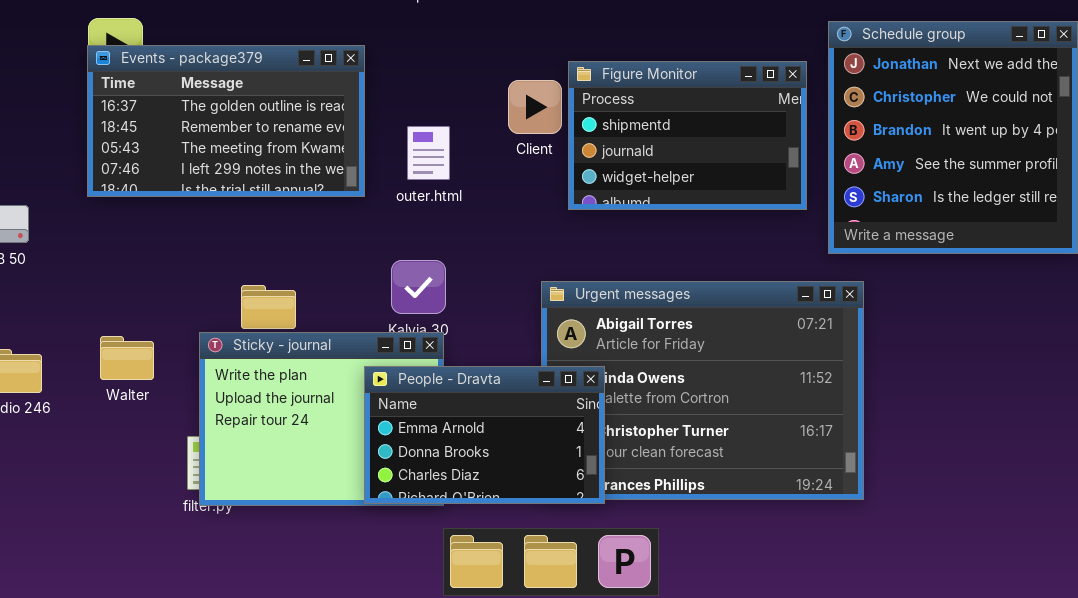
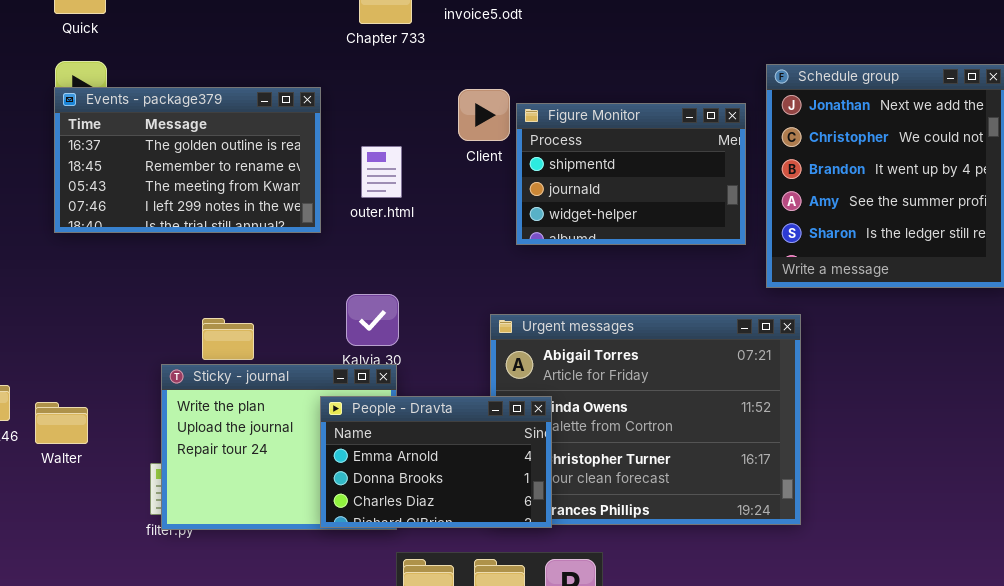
Client: [508,80,562,134] -> [458,89,510,141], moved
outer.html: [407,126,450,180] -> [361,146,402,198], moved
Walter: [100,336,154,380] -> [35,402,88,444], moved

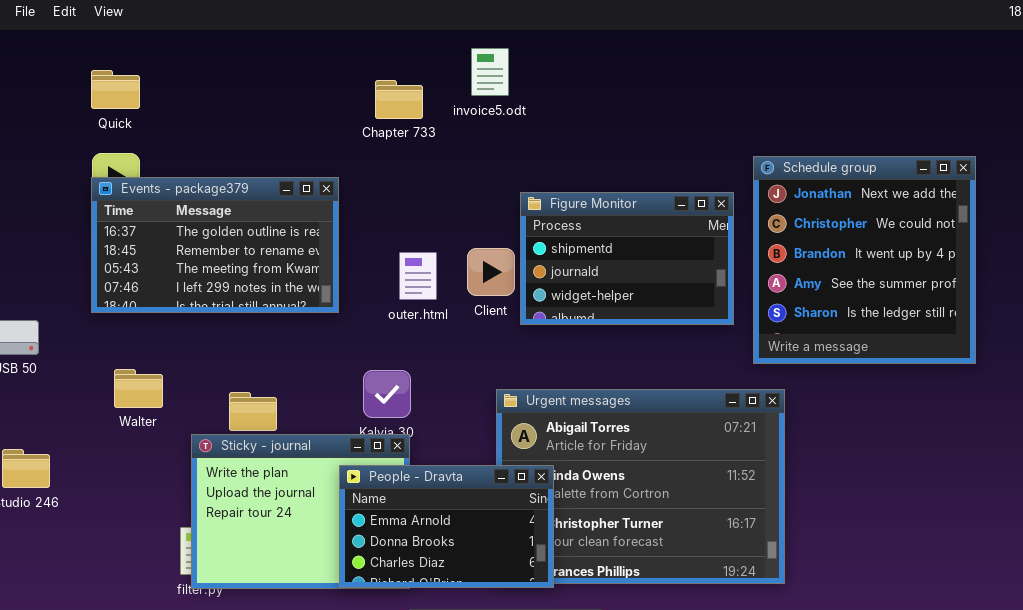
Client: [458,89,510,141] -> [467,248,515,296], moved
outer.html: [361,146,402,198] -> [399,252,437,300], moved
Walter: [35,402,88,444] -> [114,369,163,408], moved

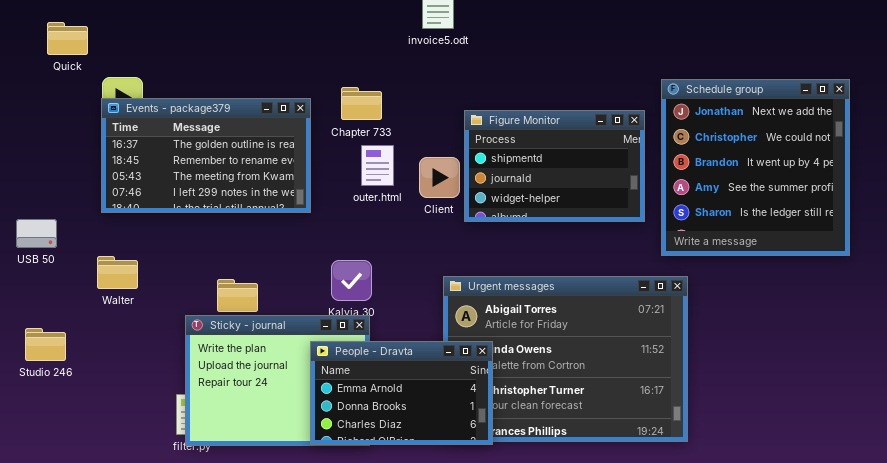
Quick: [91,70,140,109] -> [47,22,88,55], moved
Chapter 733: [375,80,423,119] -> [341,87,382,120], moved
outer.html: [399,252,437,300] -> [361,145,394,186], moved
Walter: [114,369,163,408] -> [97,256,138,289], moved

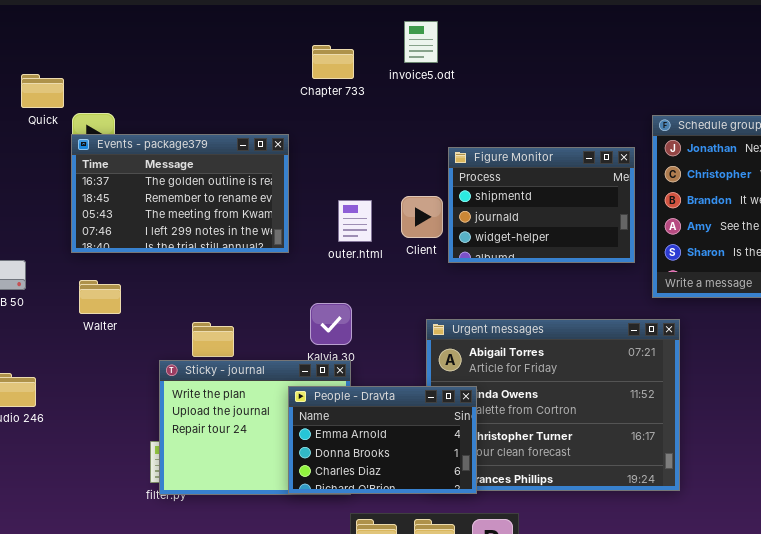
Quick: [47,22,88,55] -> [21,74,64,108], moved
Chapter 733: [341,87,382,120] -> [312,45,354,79], moved
outer.html: [361,145,394,186] -> [338,200,372,242], moved
Walter: [97,256,138,289] -> [79,280,121,314], moved

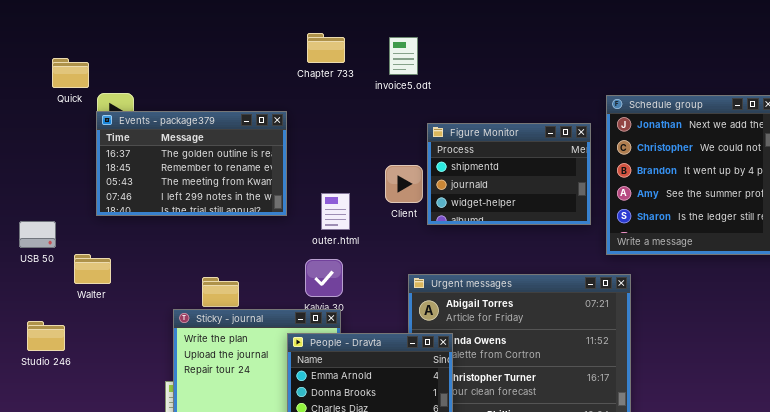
invoice5.odt: [404,21,438,63] -> [389,37,418,75], moved
outer.html: [338,200,372,242] -> [321,193,350,230], moved
Walter: [79,280,121,314] -> [74,254,111,284], moved

